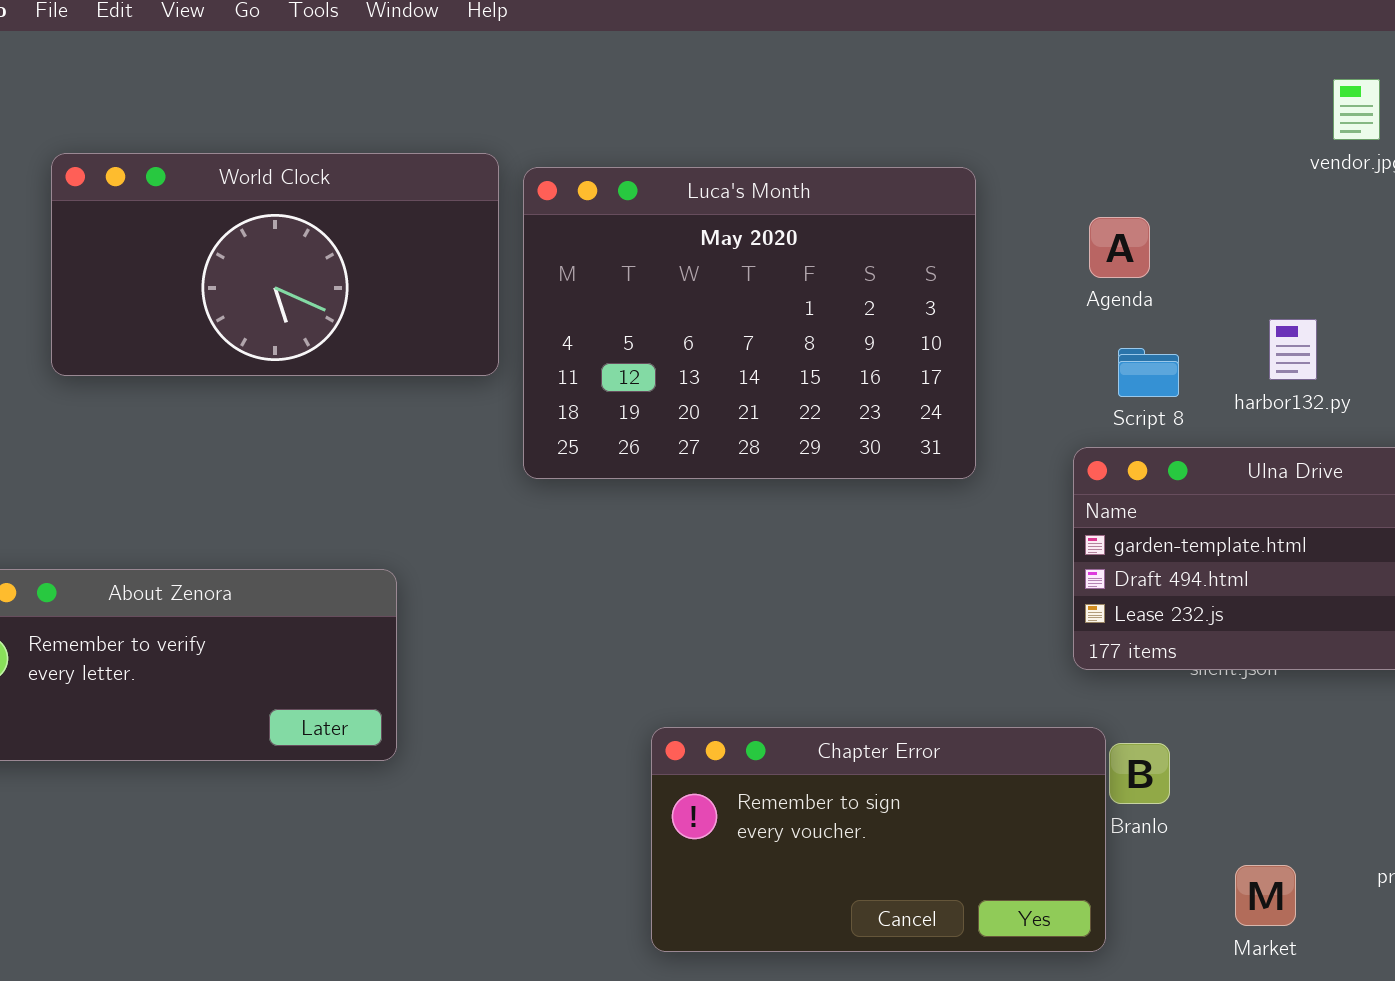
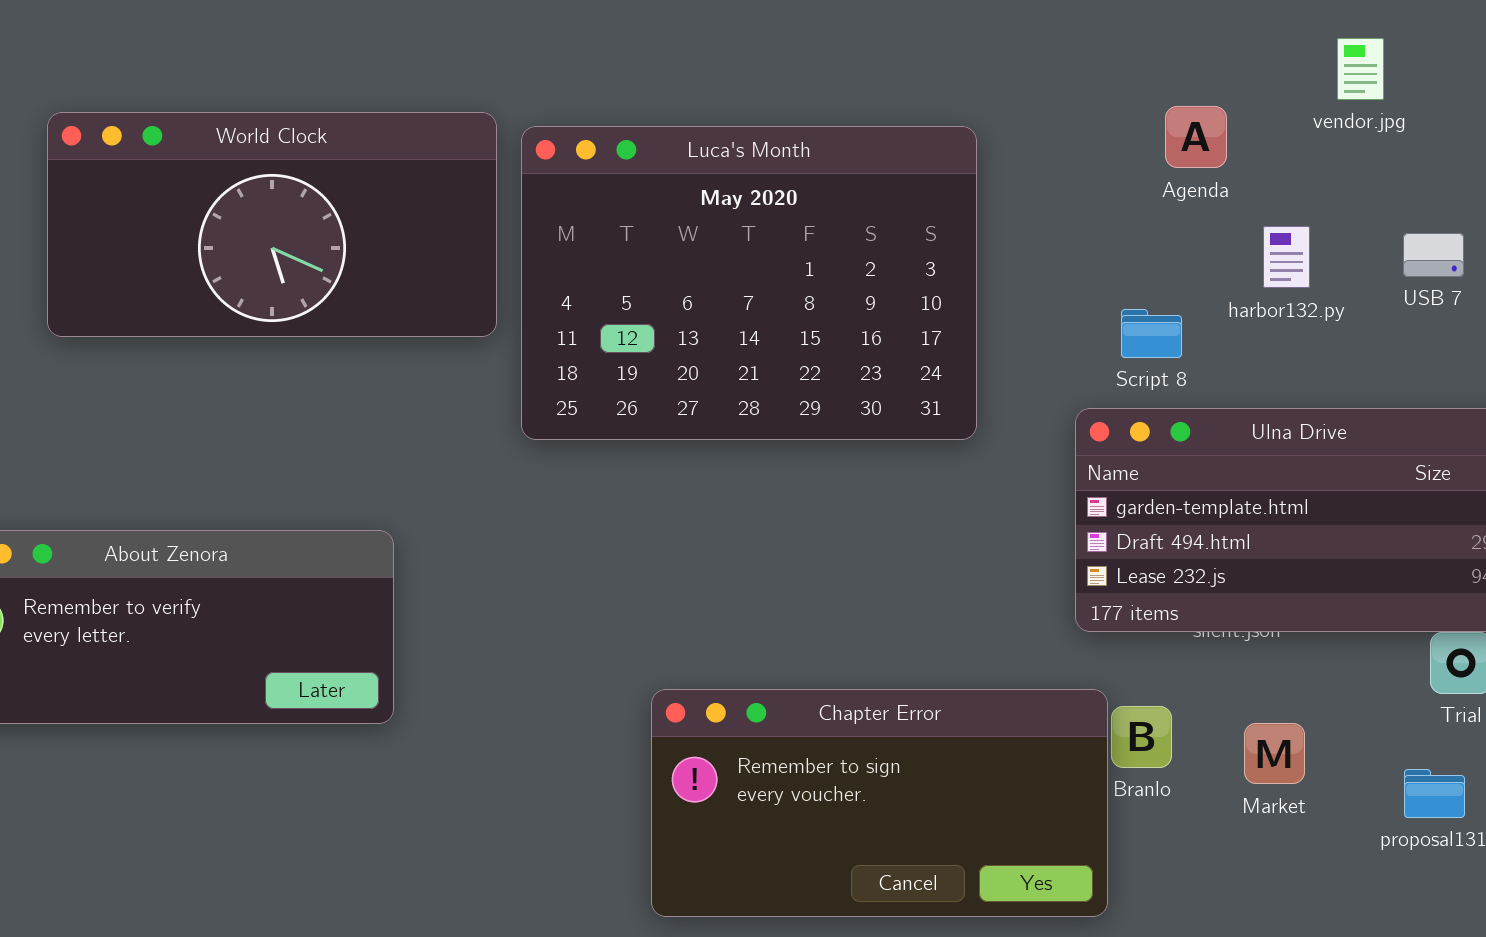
Agenda: [1089,217,1150,278] -> [1165,106,1227,168], moved
harbor132.py: [1269,319,1317,380] -> [1263,226,1310,288], moved
Market: [1235,865,1296,926] -> [1244,723,1305,784], moved

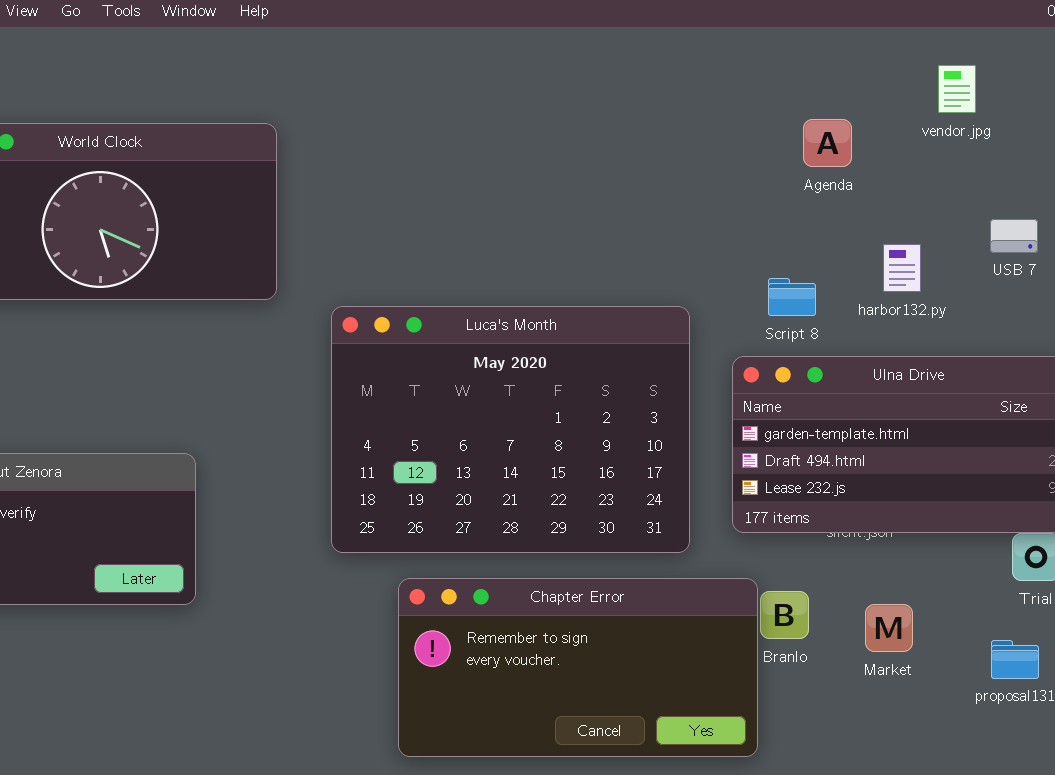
Luca's Month: [521,126,977,440] -> [331,306,690,553], moved
harbor132.py: [1263,226,1310,288] -> [883,244,921,292], moved

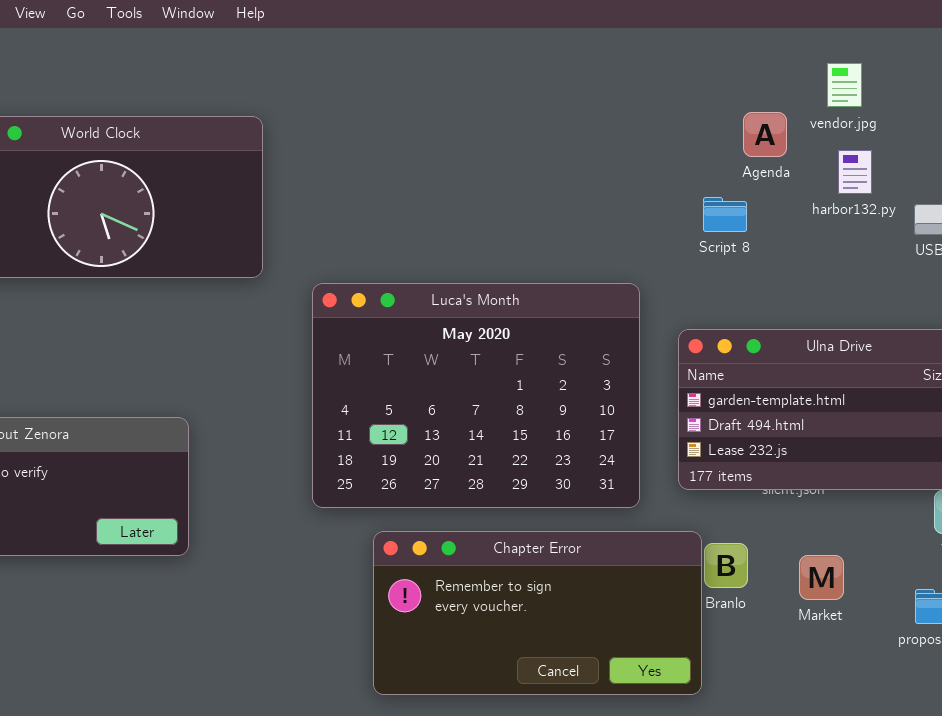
vendor.jpg: [938,65,976,113] -> [827,63,862,107], moved
harbor132.py: [883,244,921,292] -> [838,150,872,194], moved
Script 8: [768,278,816,316] -> [703,197,747,232], moved

